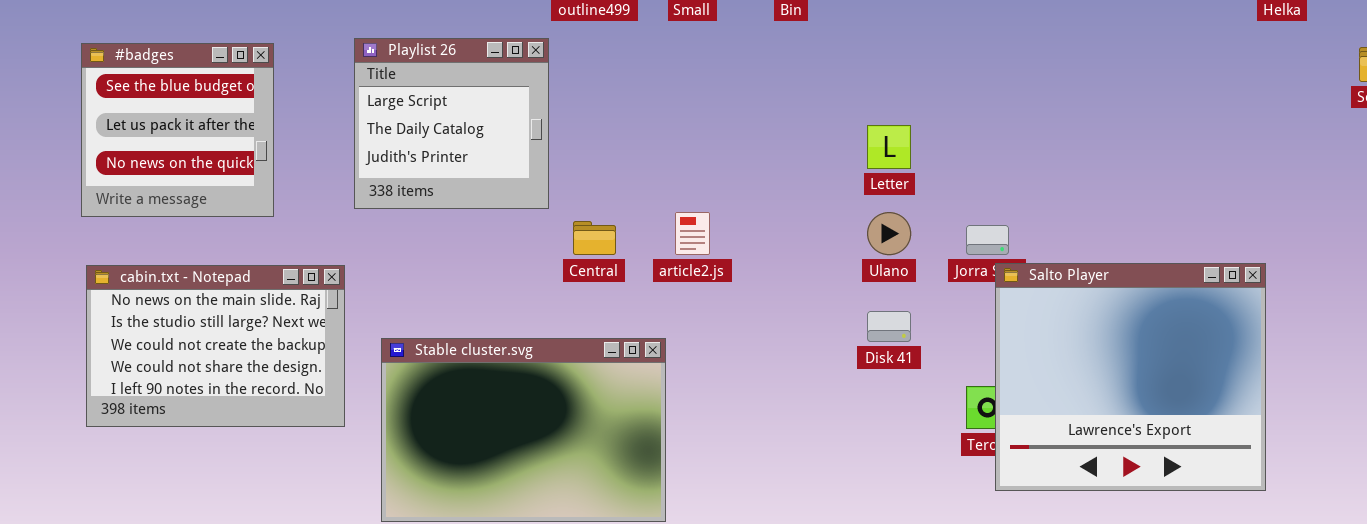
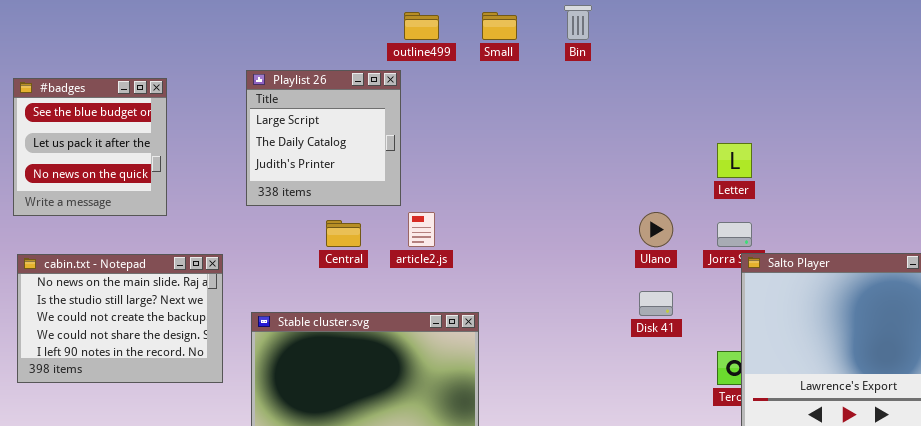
Playlist 26: [354,38,549,209] -> [246,70,401,206], moved
Letter: [867,125,911,169] -> [717,143,752,178], moved
article2.js: [675,212,710,255] -> [408,212,435,247], moved
Central: [573,221,616,255] -> [326,220,361,247], moved

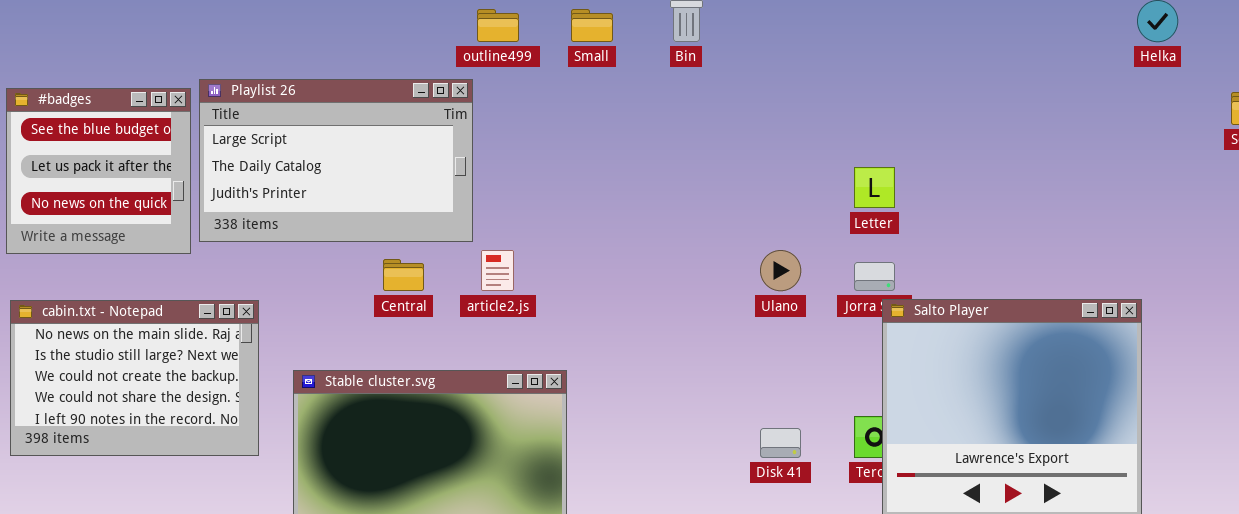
Playlist 26: [246,70,401,206] -> [199,79,473,242], resized
Disk 41: [639,291,673,316] -> [760,428,801,458], moved

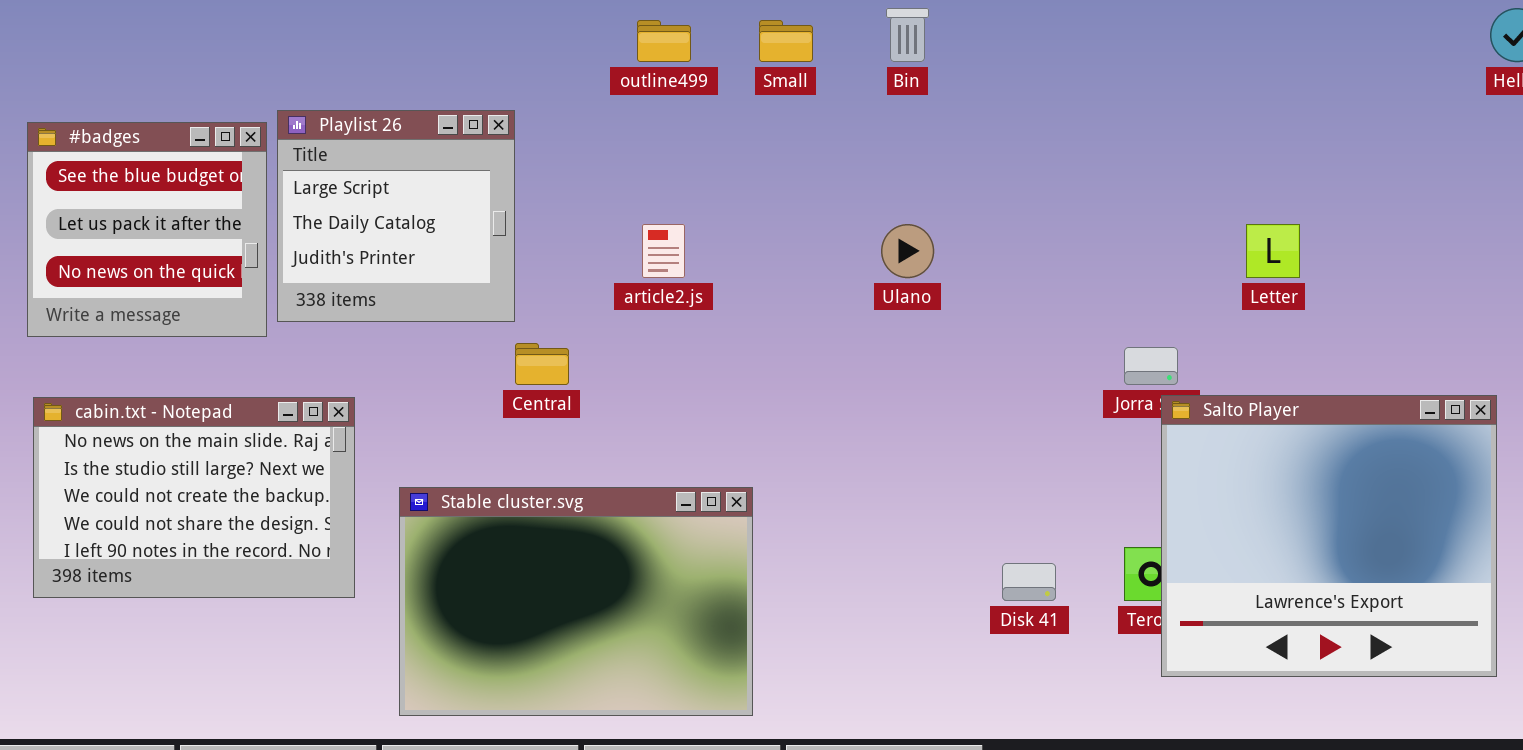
Playlist 26: [199,79,473,242] -> [277,110,515,322], resized
Letter: [854,167,895,208] -> [1246,224,1300,278], moved
article2.js: [481,250,514,291] -> [642,224,685,278], moved
Ulano: [760,250,801,291] -> [881,224,934,278], moved

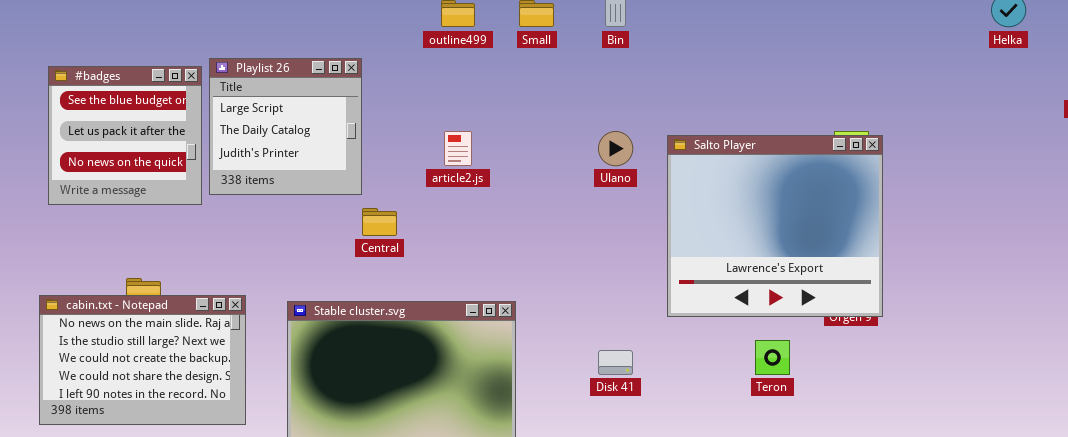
Salto Player: [1161,395,1497,677] -> [667,135,883,317], moved
cabin.txt - Notepad: [33,397,355,598] -> [39,295,246,425], moved
Disk 41: [1002,563,1056,601] -> [598,350,633,375], moved

